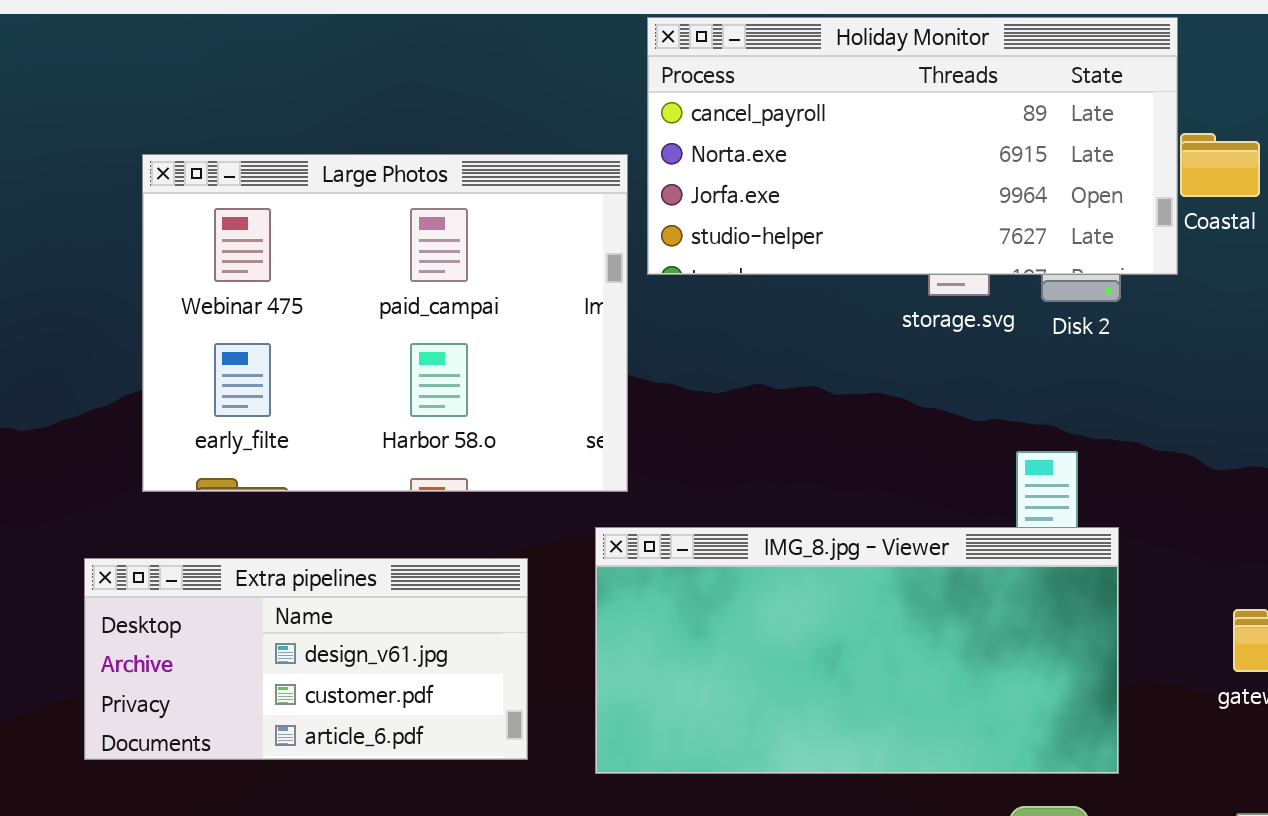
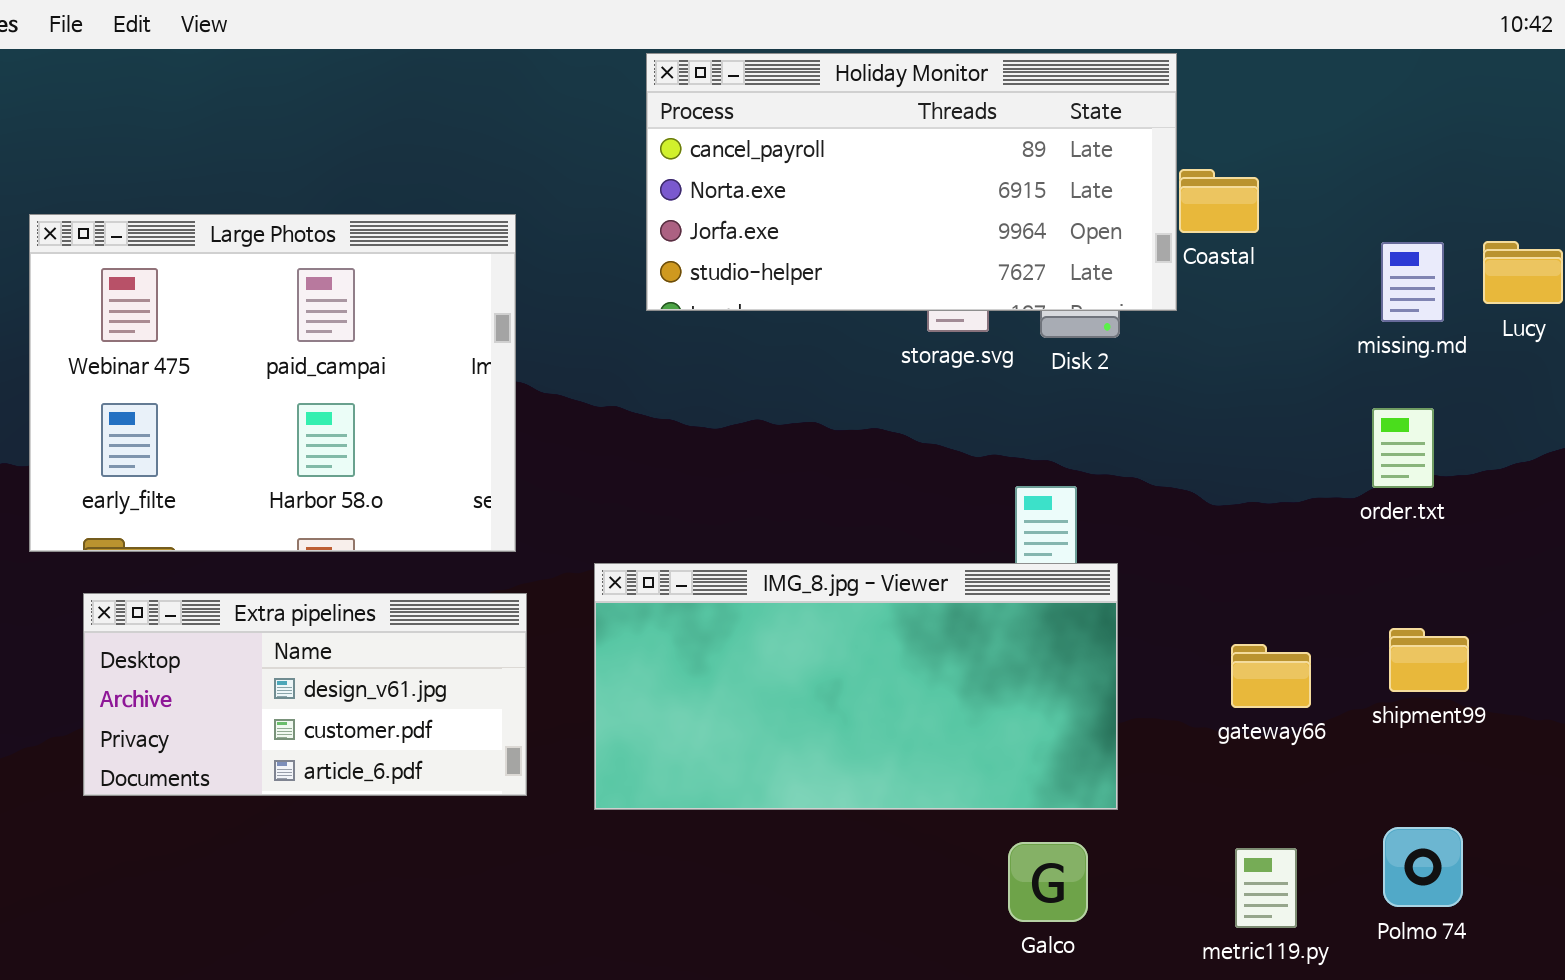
Large Photos: [142,154,628,492] -> [29,214,516,552], moved

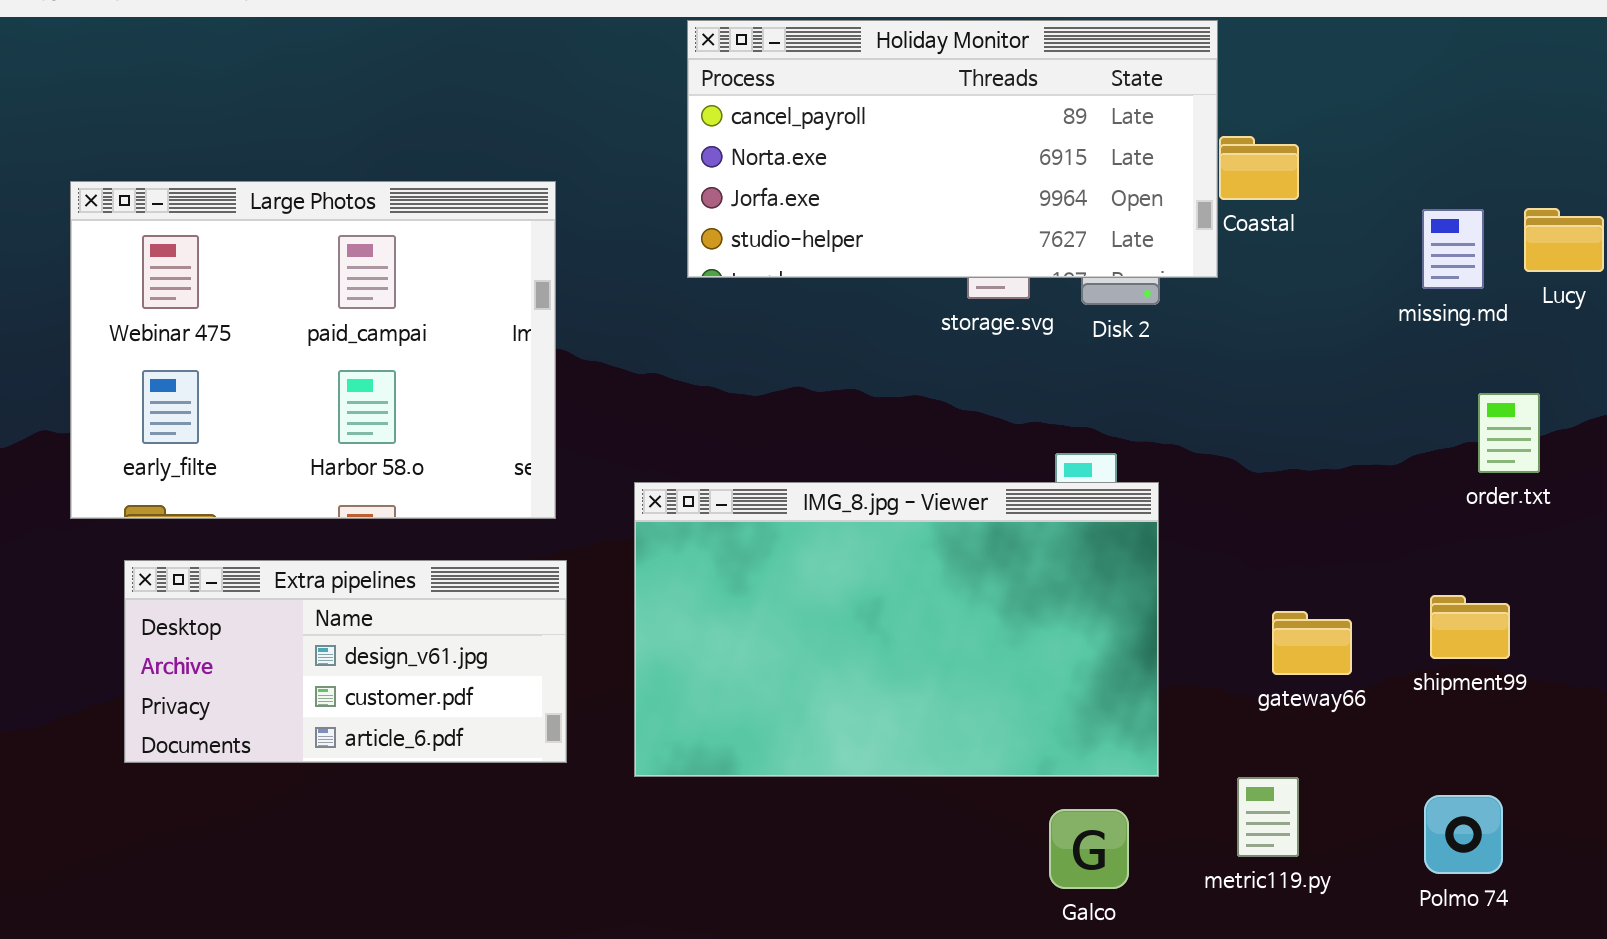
order.txt: [1372,408,1434,488] -> [1478,393,1540,473], moved
IMG_8.jpg - Viewer: [594,563,1118,810] -> [634,482,1159,777], resized
metric119.py: [1235,848,1297,928] -> [1237,777,1299,857], moved

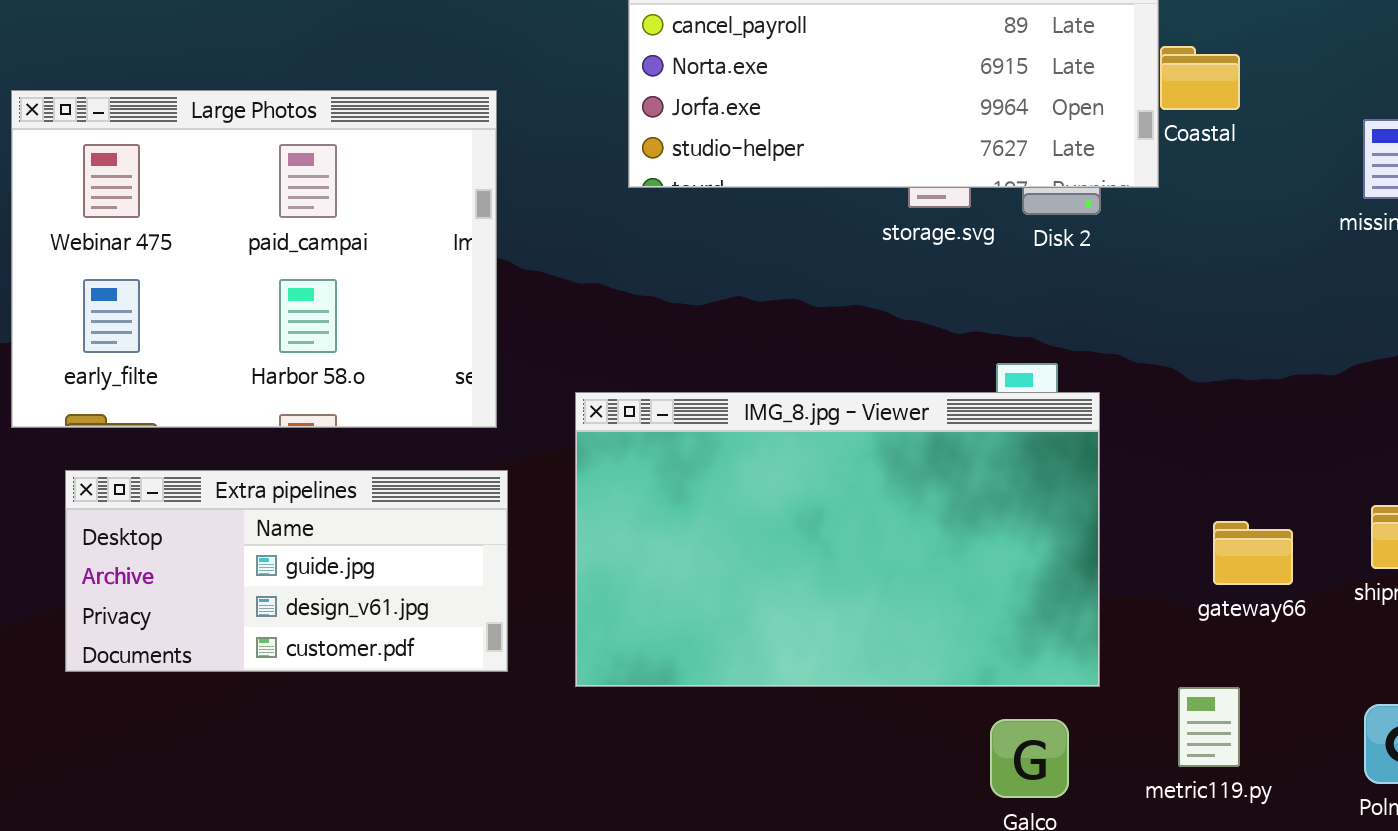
Extra pipelines: [124,560,567,763] -> [65,470,508,672], scrolled up 1 row

